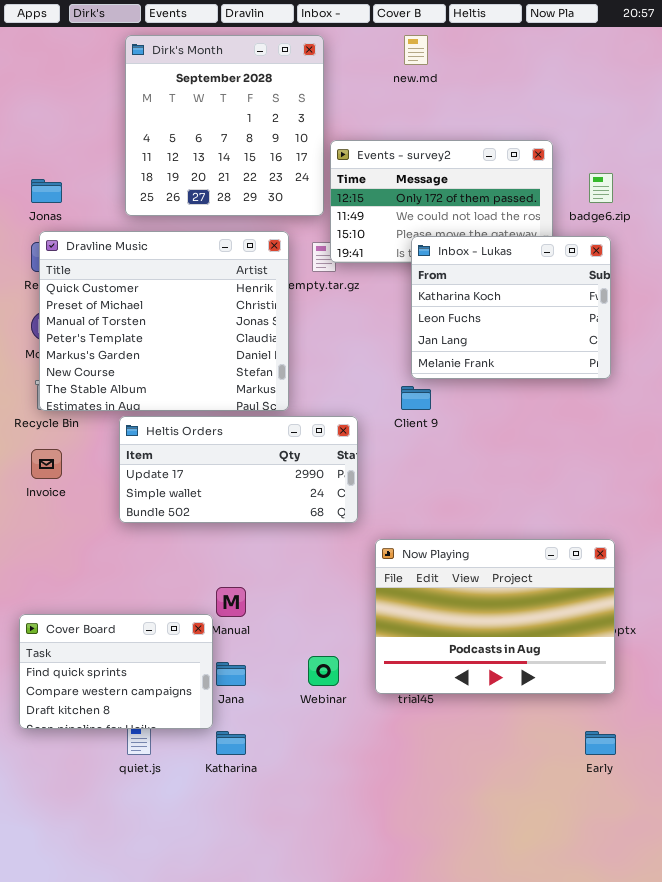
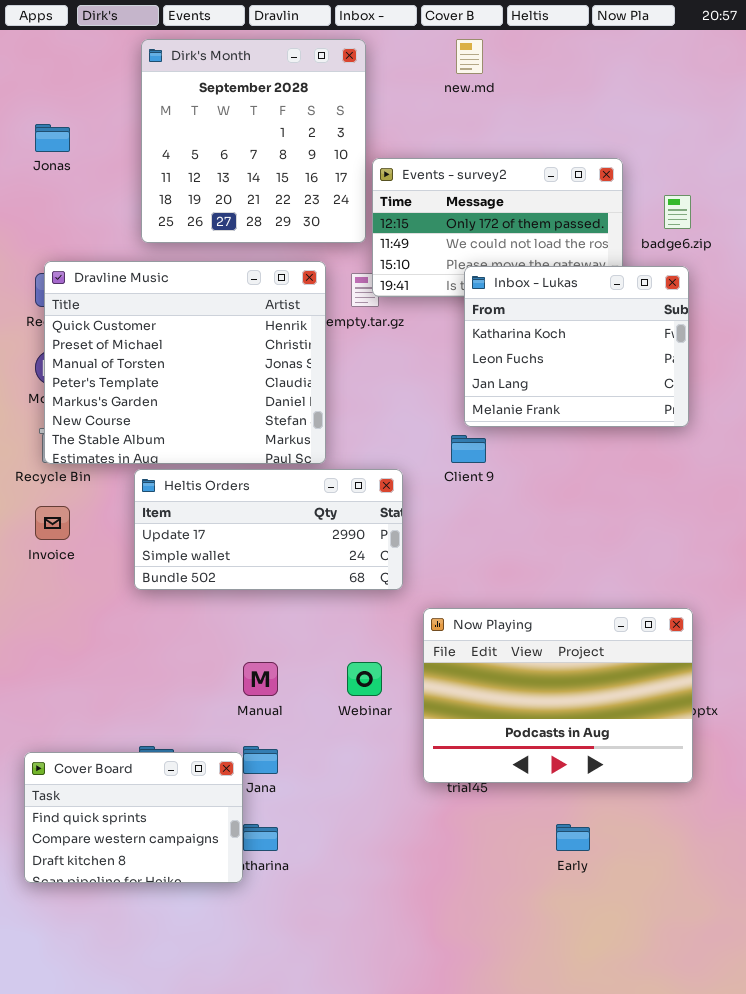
Jonas: [31,179,62,203] -> [35,124,70,152], moved
Cover Board: [19,614,213,729] -> [24,752,243,883], moved
Webinar: [308,656,339,686] -> [347,662,382,696], moved
Early: [585,731,616,755] -> [556,824,590,851], moved

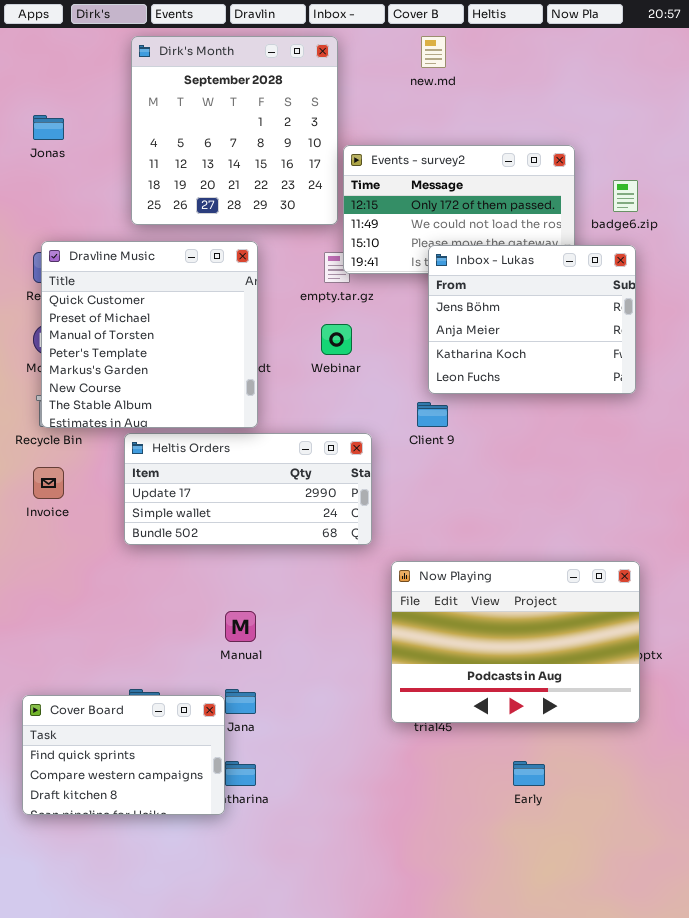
Dravline Music: [44,261,326,464] -> [41,241,258,428], resized
Inbox - Lukas: [464,266,689,427] -> [428,245,636,394], scrolled up 2 rows
Webinar: [347,662,382,696] -> [321,324,352,355], moved

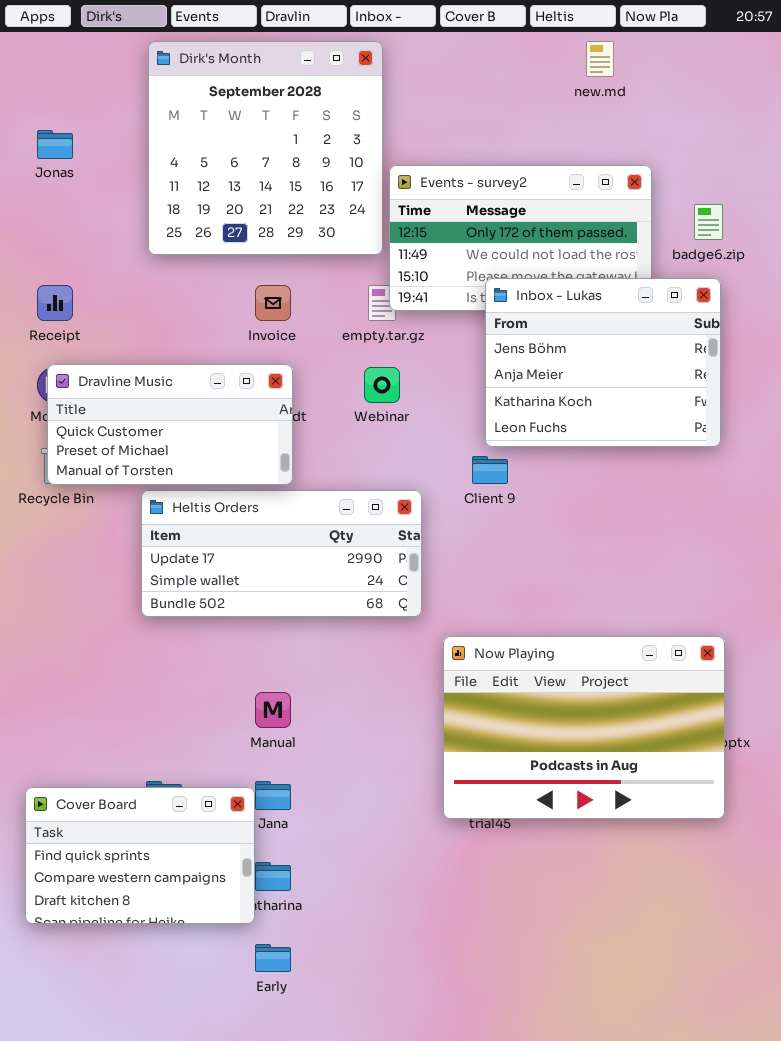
new.md: [421,36,446,68] -> [586,41,614,77], moved
Dravline Music: [41,241,258,428] -> [47,364,293,485], resized
Invoice: [33,467,64,499] -> [255,285,291,321], moved
Early: [513,761,545,786] -> [255,944,291,972], moved

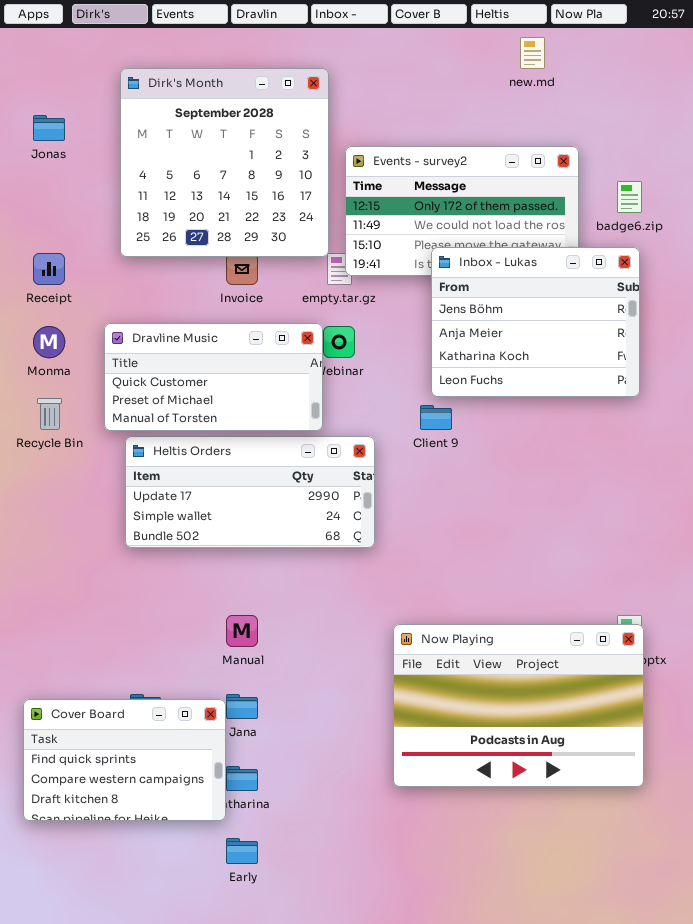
Dirk's Month: [148,41,383,255] -> [120,68,329,257], moved
Dravline Music: [47,364,293,485] -> [104,323,323,431], moved
Now Playing: [443,636,725,819] -> [393,624,644,787], moved

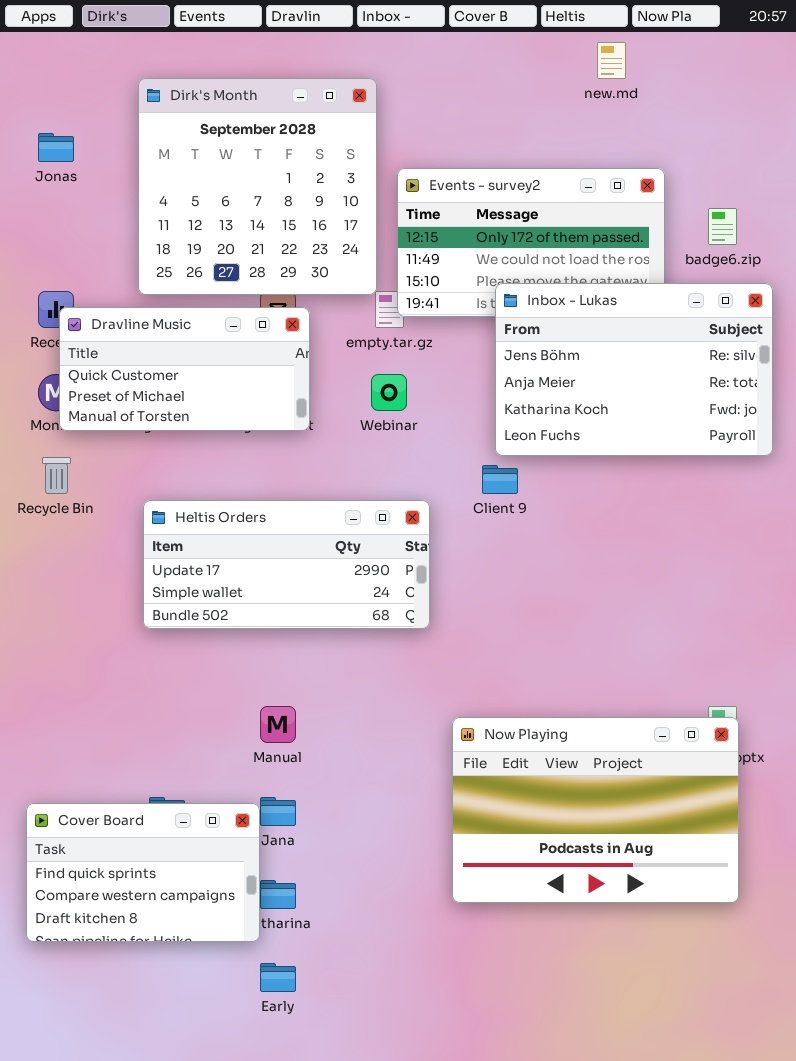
Inbox - Lukas: [431,247,640,397] -> [495,283,773,456], resized
Dravline Music: [104,323,323,431] -> [59,307,310,431], moved

